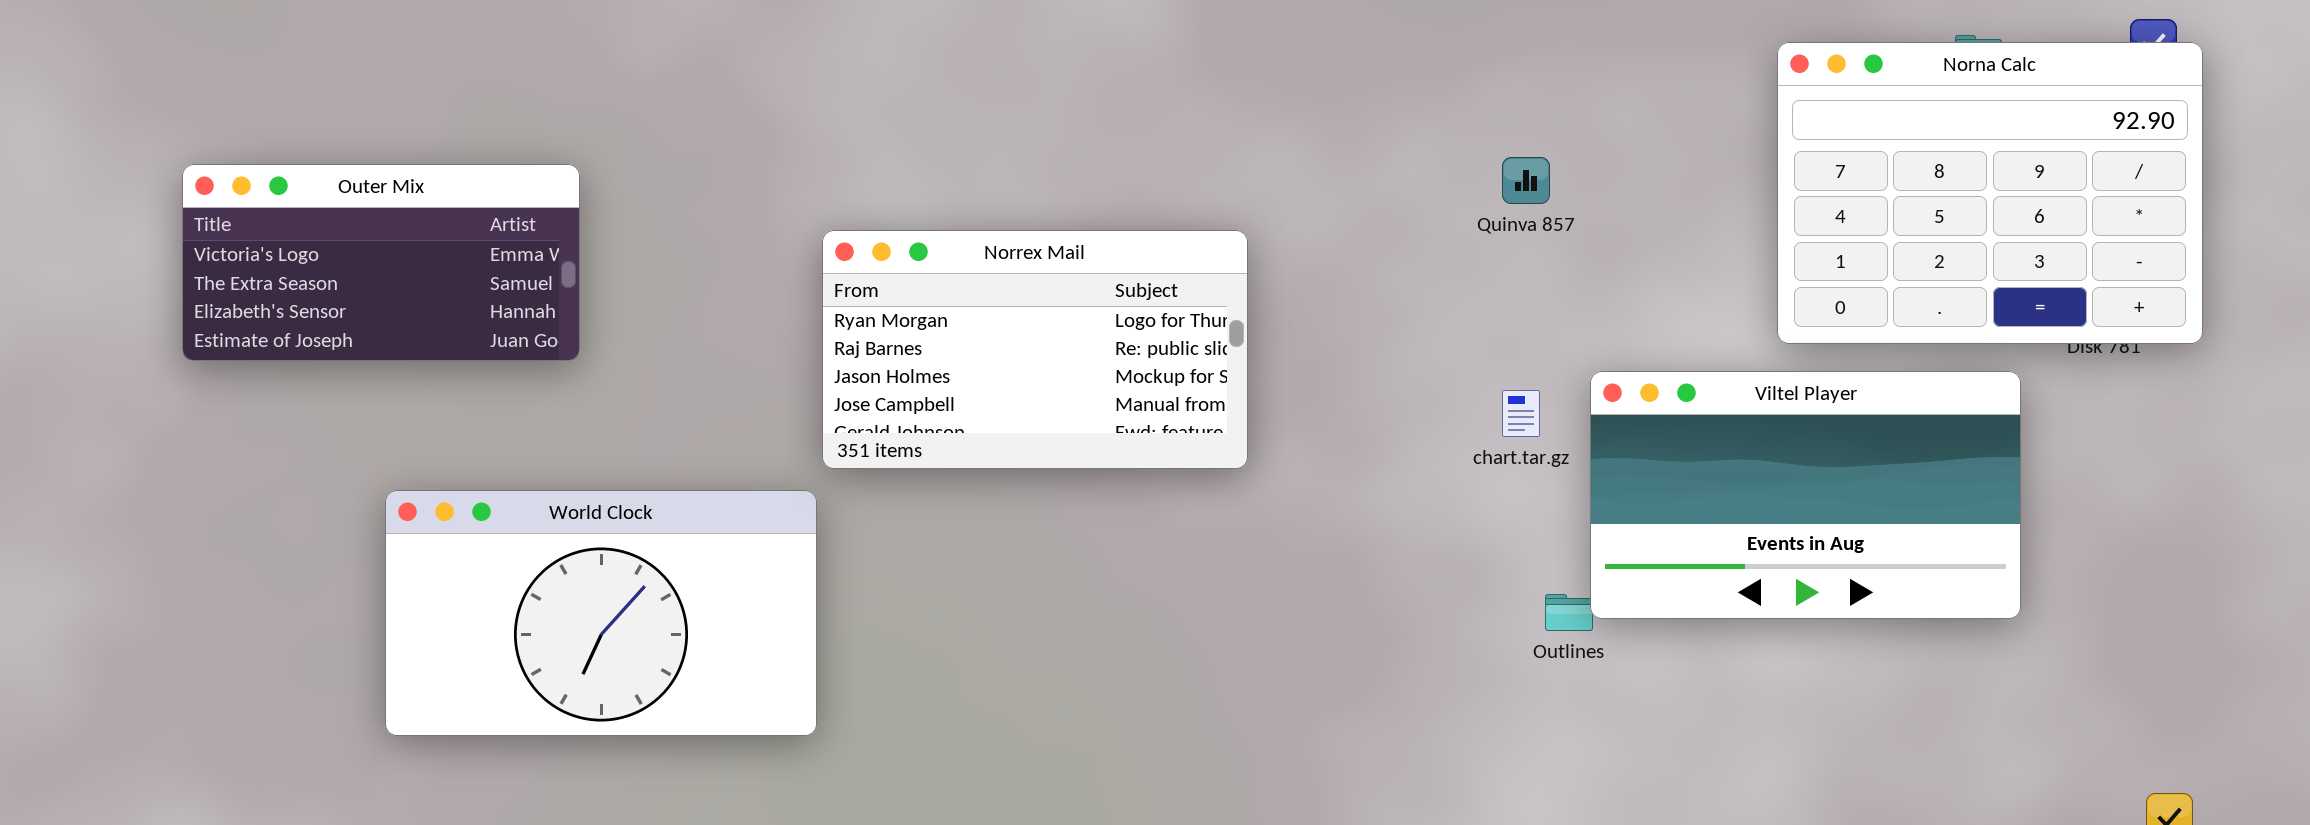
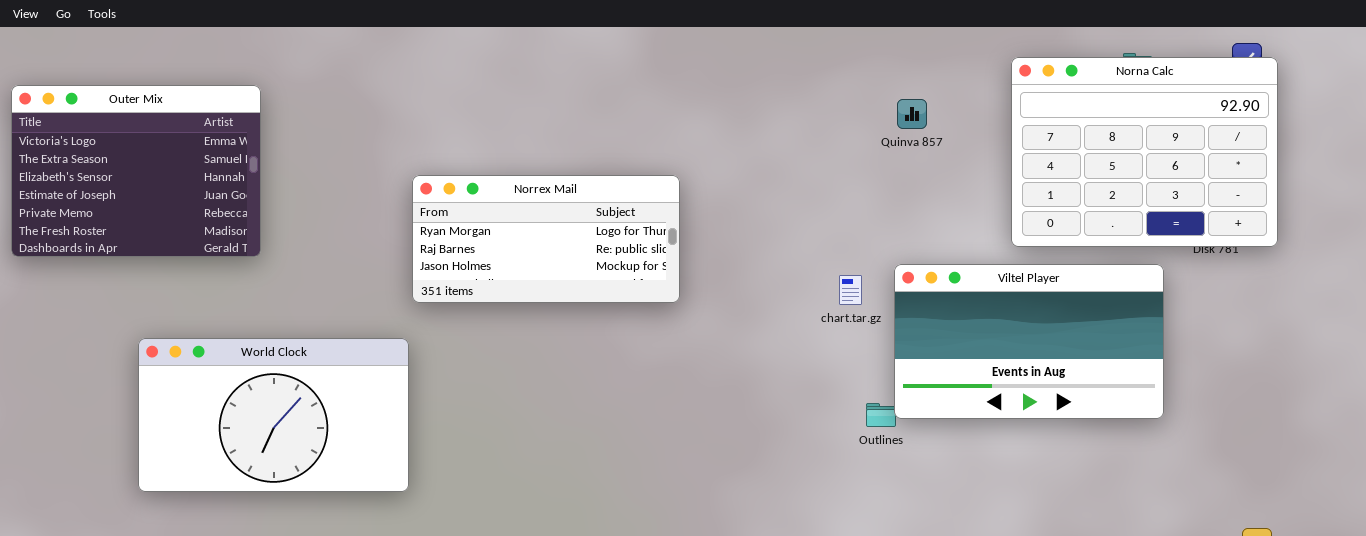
Quinva 857: [1502,157,1550,204] -> [897,99,927,129], moved
Outer Mix: [182,164,580,361] -> [11,85,261,257], resized
Norrex Mail: [822,230,1248,469] -> [412,175,680,303], resized

